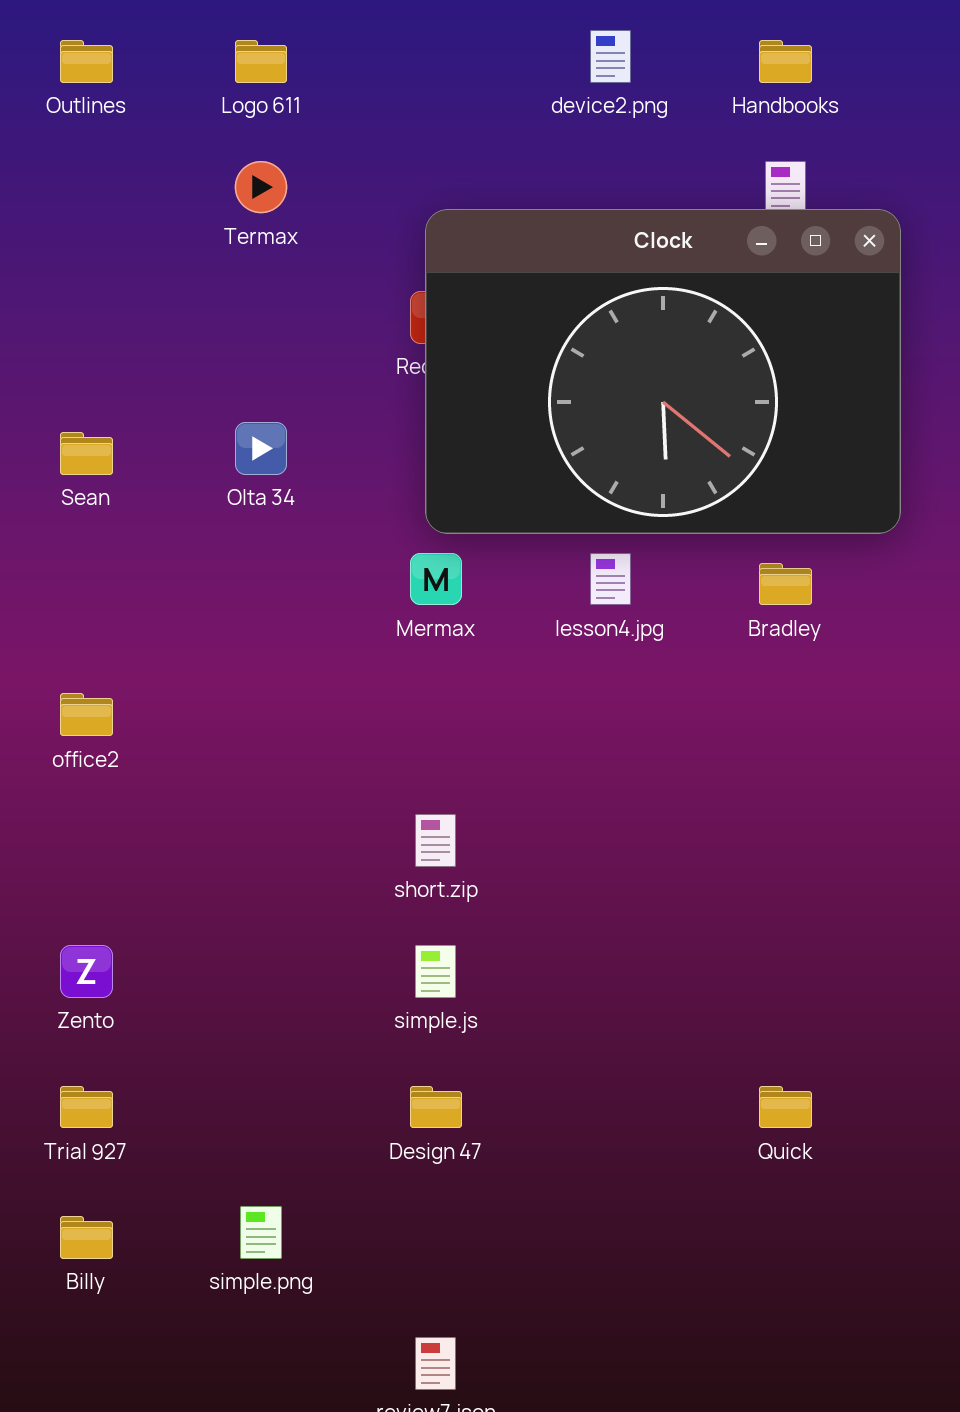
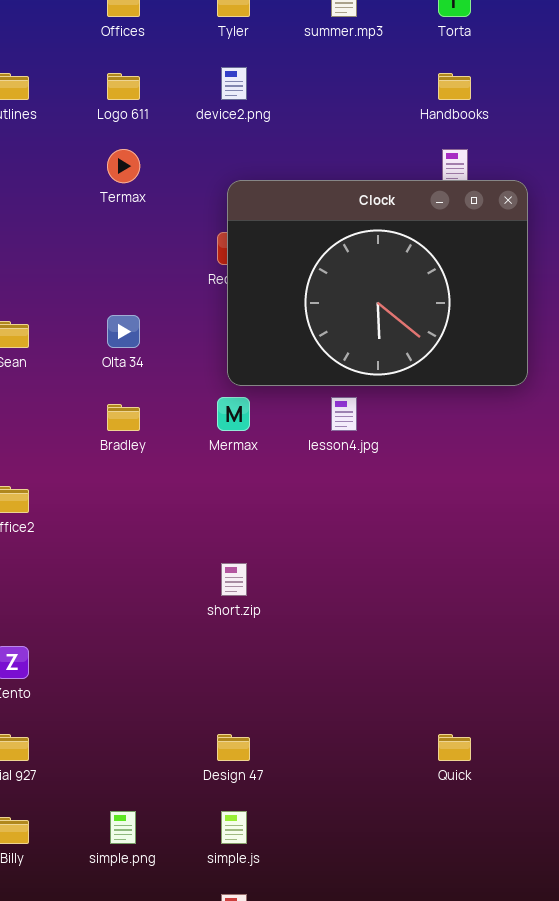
device2.png: [590,30,631,83] -> [221,67,247,100], moved
Bradley: [759,563,812,605] -> [107,404,140,431], moved
simple.js: [415,945,456,998] -> [221,811,247,844], moved

